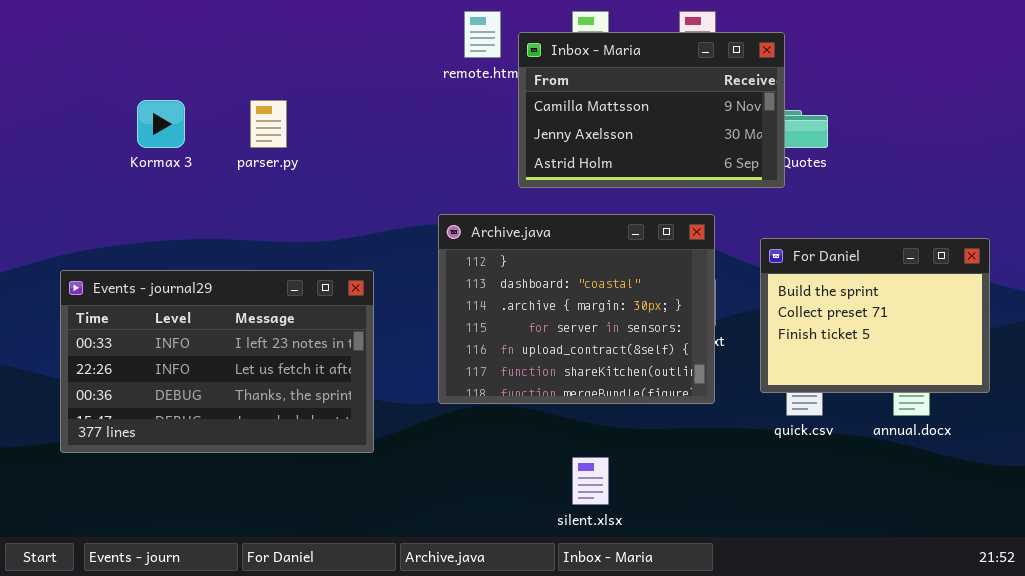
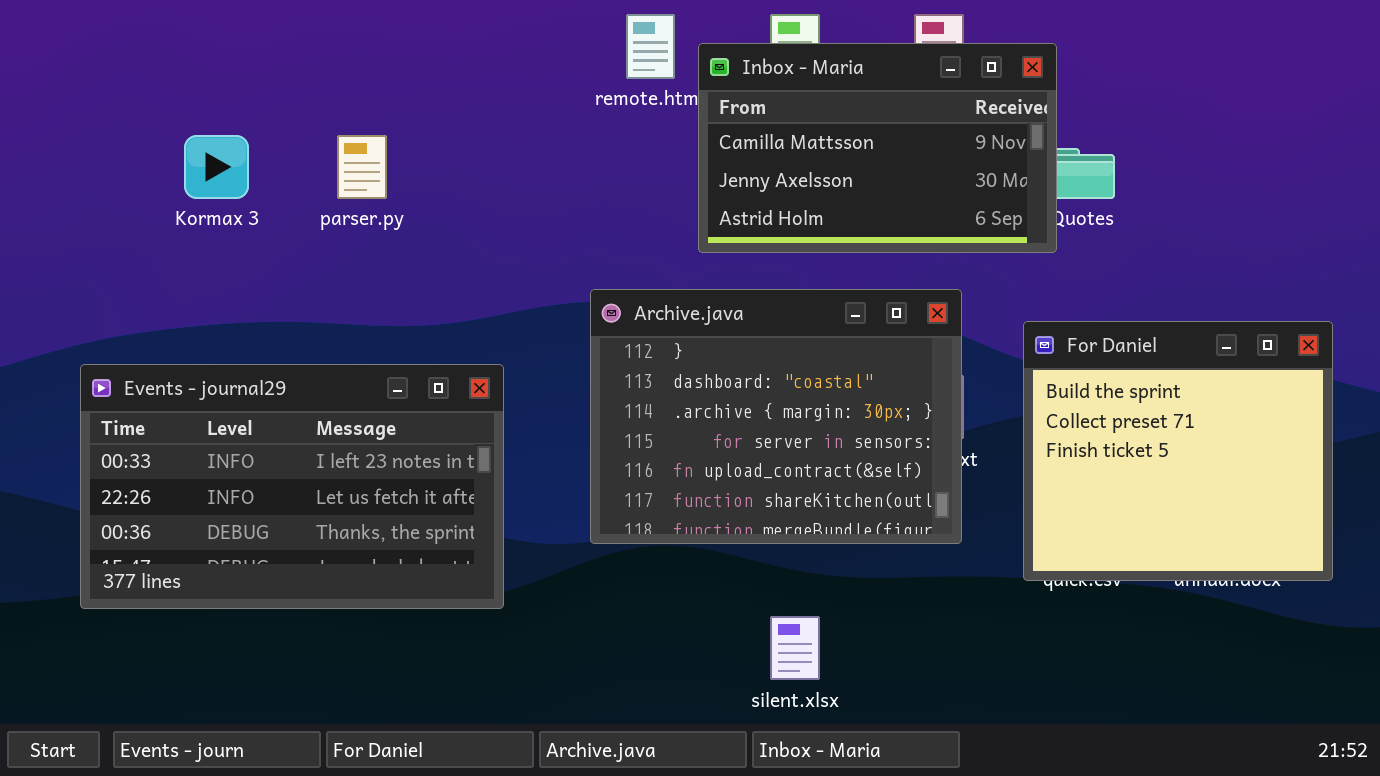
For Daniel: [760,238,990,393] -> [1023,321,1333,581], resized

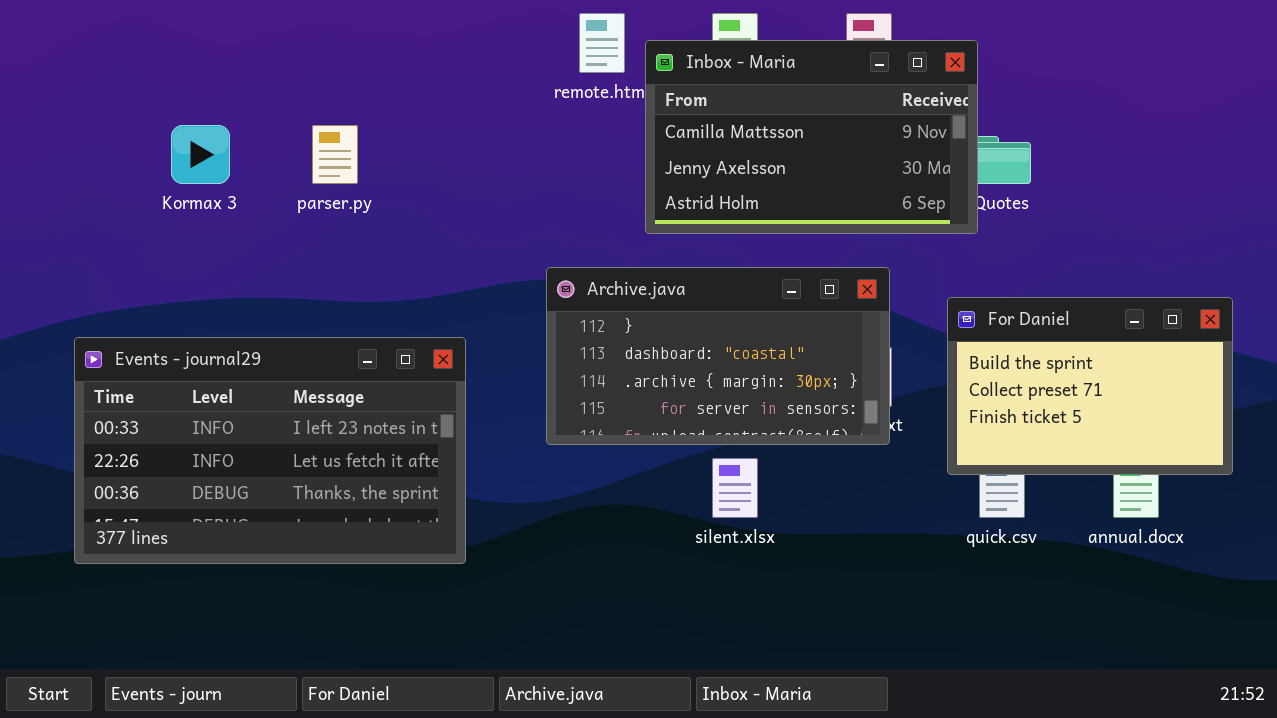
Archive.java: [590,289,962,544] -> [546,267,890,445], resized
For Daniel: [1023,321,1333,581] -> [947,297,1233,475], resized
silent.xlsx: [770,616,820,680] -> [712,458,758,518], moved

